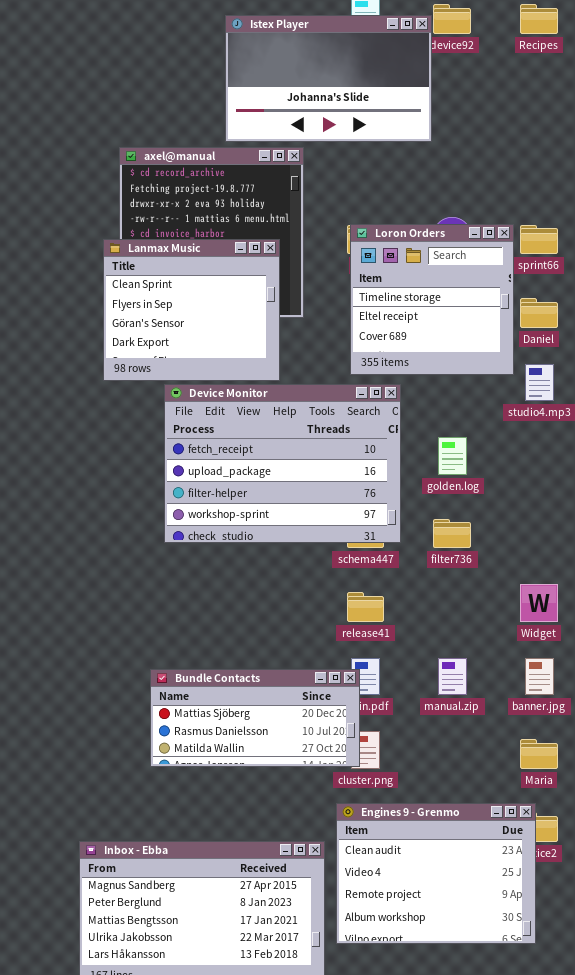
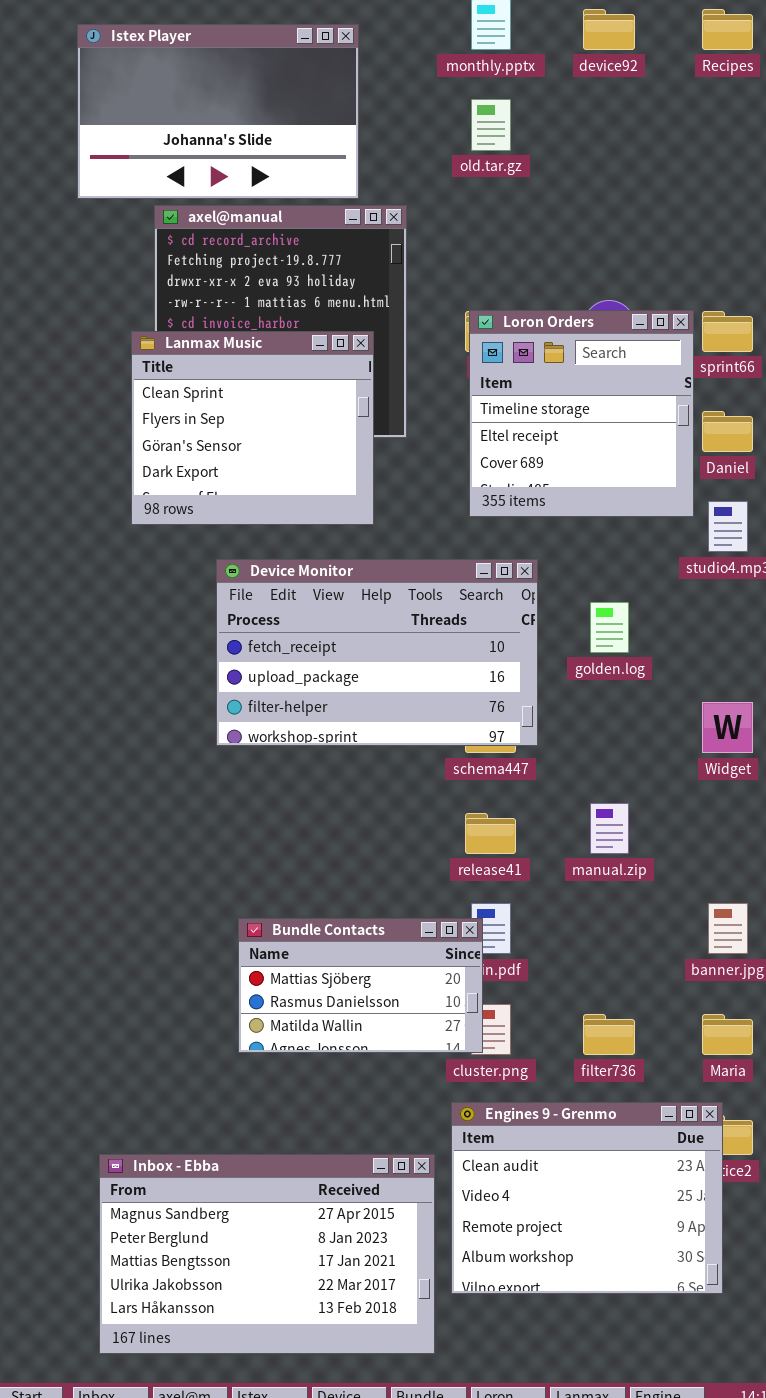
Istex Player: [225,15,432,142] -> [77,24,359,199], moved
Device Monitor: [164,384,401,543] -> [216,559,538,746], resized
filter736: [433,519,471,548] -> [583,1014,635,1055], moved
Widget: [520,584,558,622] -> [702,702,753,753], moved
manual.zip: [438,658,467,695] -> [590,803,629,854], moved
Bundle Contacts: [150,669,360,767] -> [238,918,483,1053], resized

